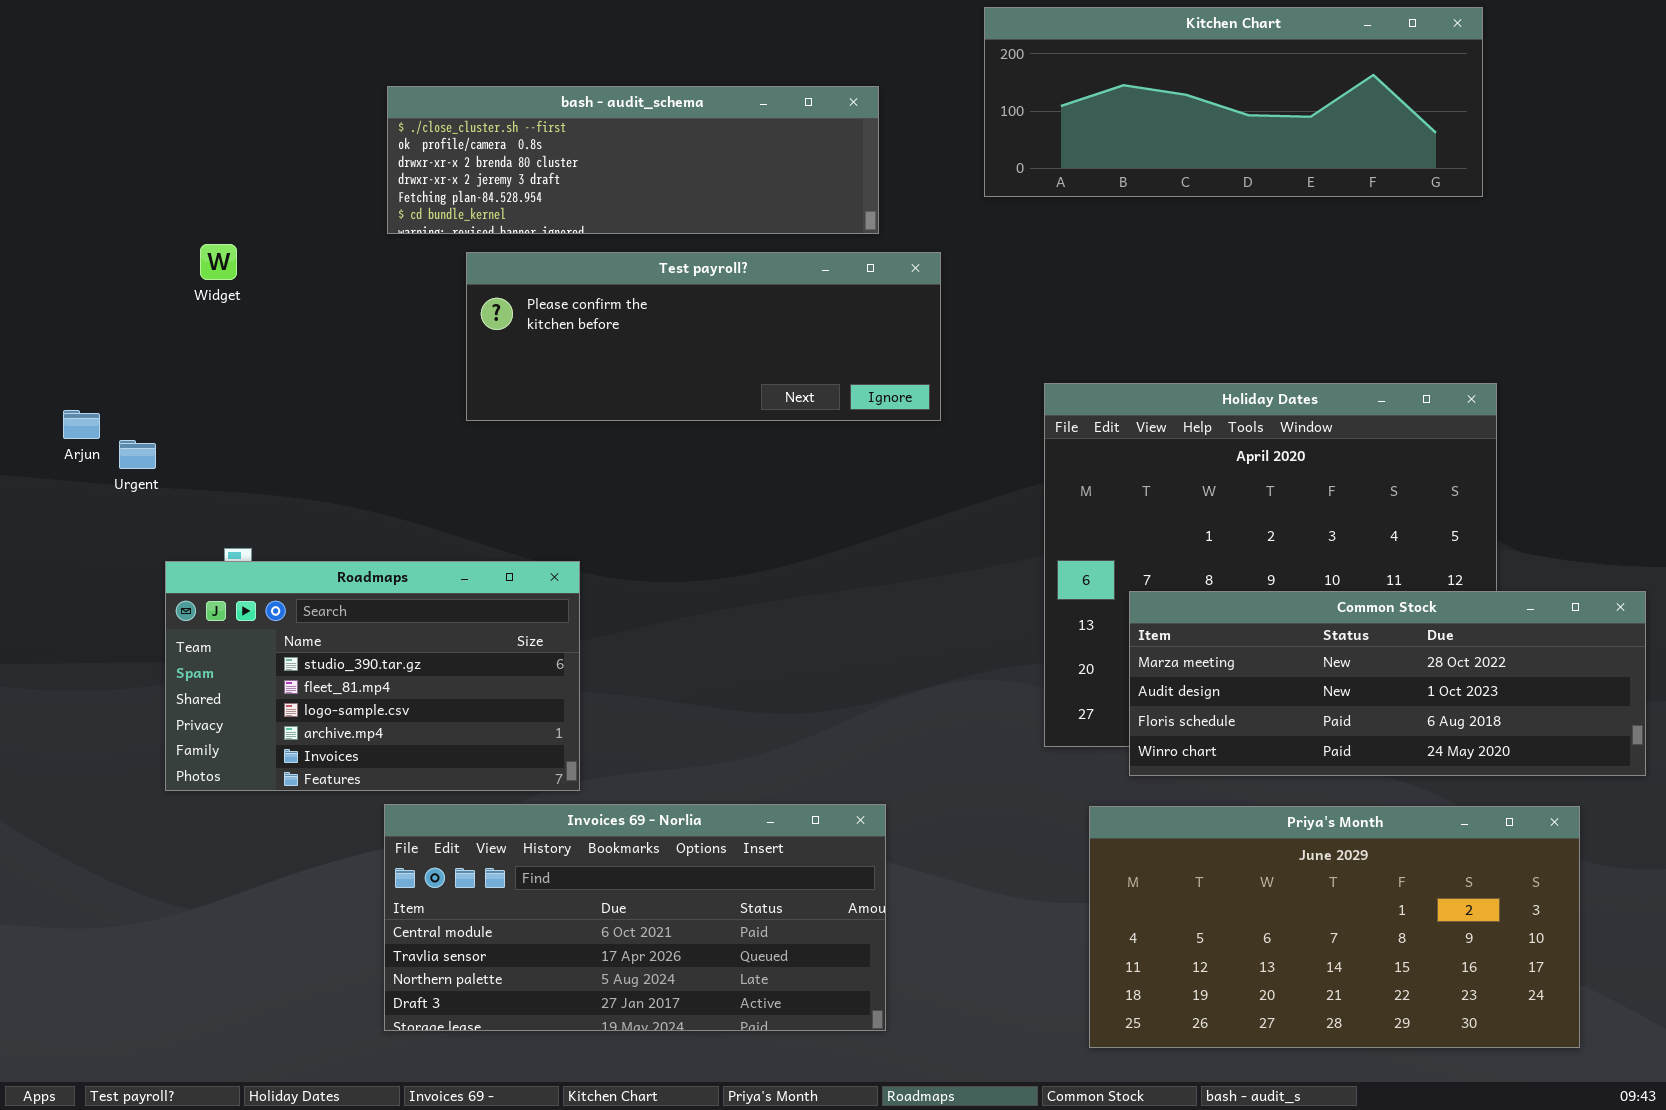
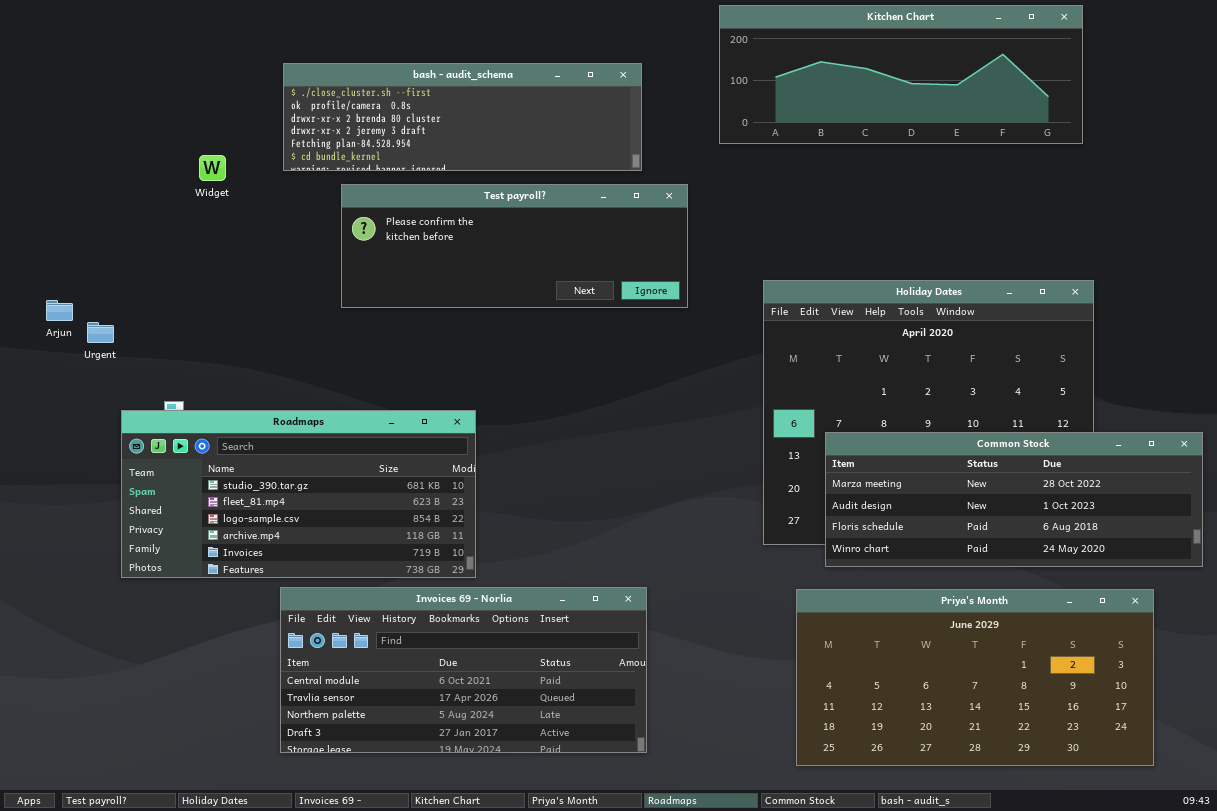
Widget: [200,244,237,280] -> [199,155,226,181], moved
Roadmaps: [165,561,580,791] -> [121,410,476,578], resized

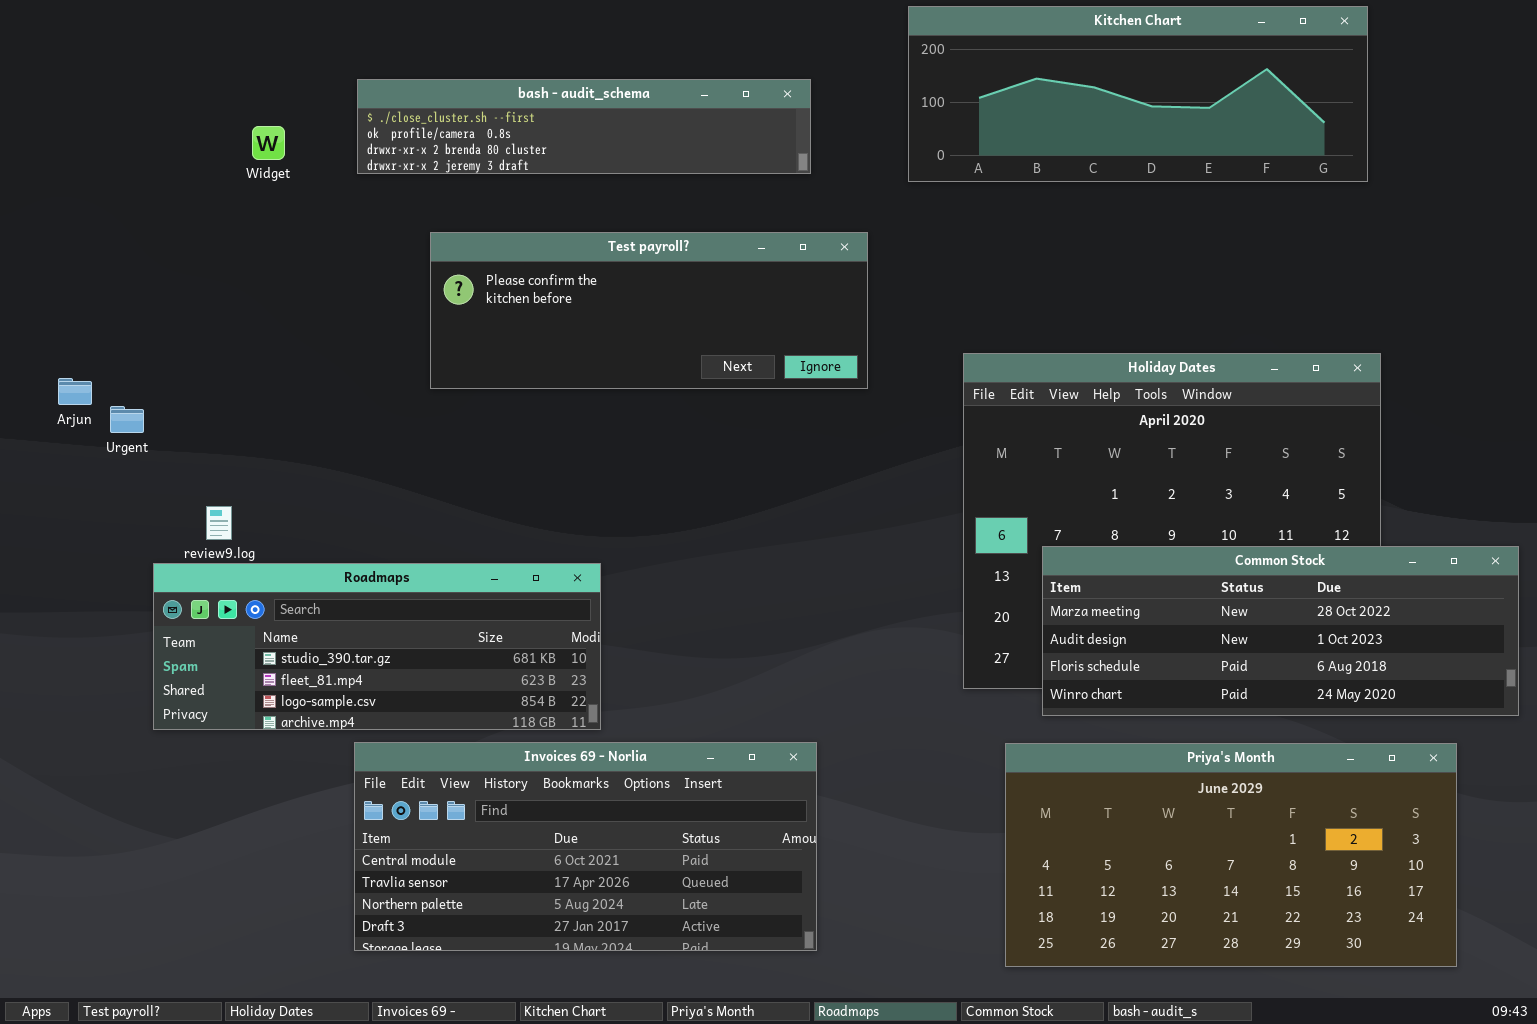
bash - audit_schema: [283,63,642,171] -> [357,79,811,174], resized
Widget: [199,155,226,181] -> [252,126,285,160], moved
Roadmaps: [121,410,476,578] -> [153,563,601,730], resized

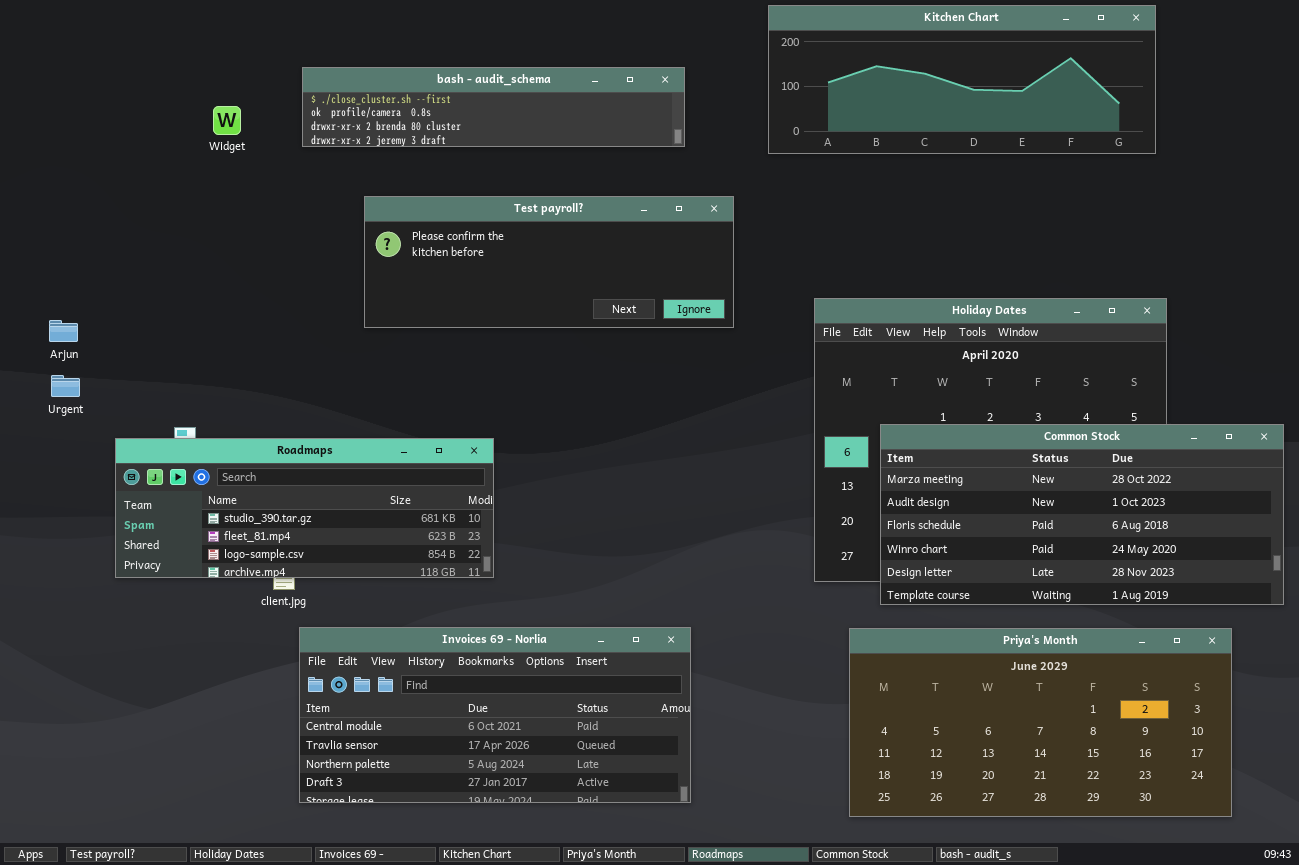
Urgent: [110,406,144,433] -> [51,375,80,397], moved
Common Stock: [1042,546,1519,716] -> [880,424,1284,605], resized
Roadmaps: [153,563,601,730] -> [115,438,494,578], moved

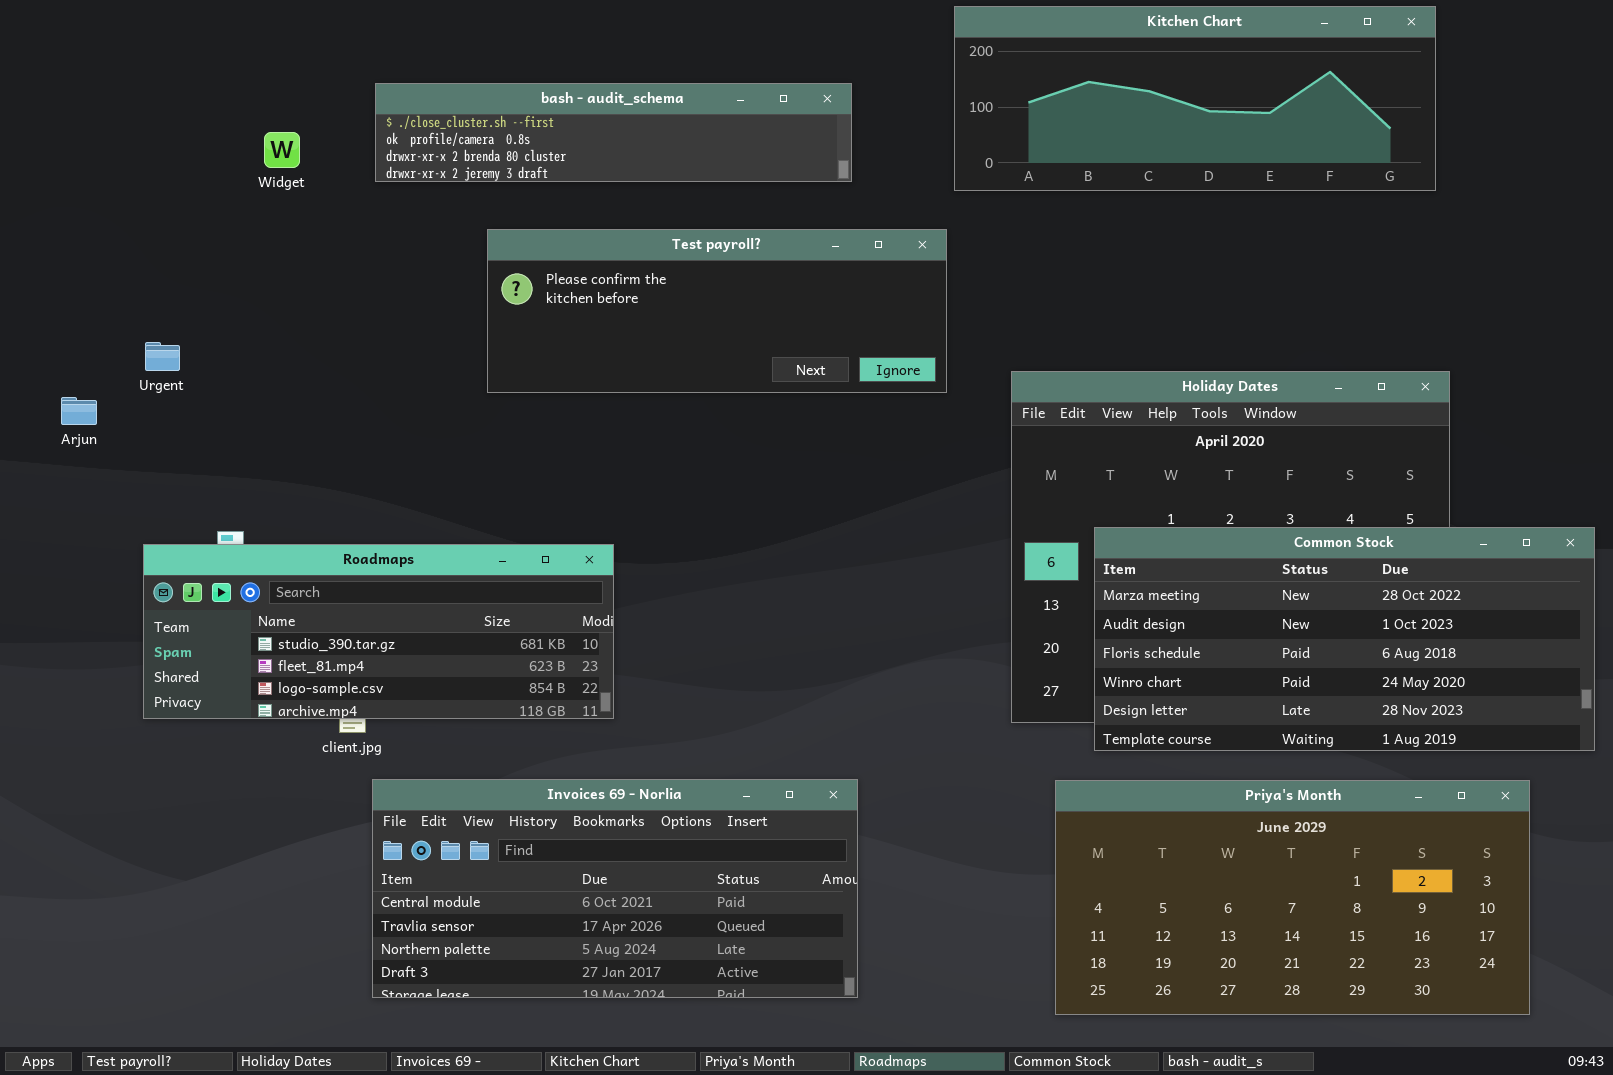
Test payroll?: [364,196,734,328] -> [487,229,947,393], moved
Urgent: [51,375,80,397] -> [145,342,180,371], moved

